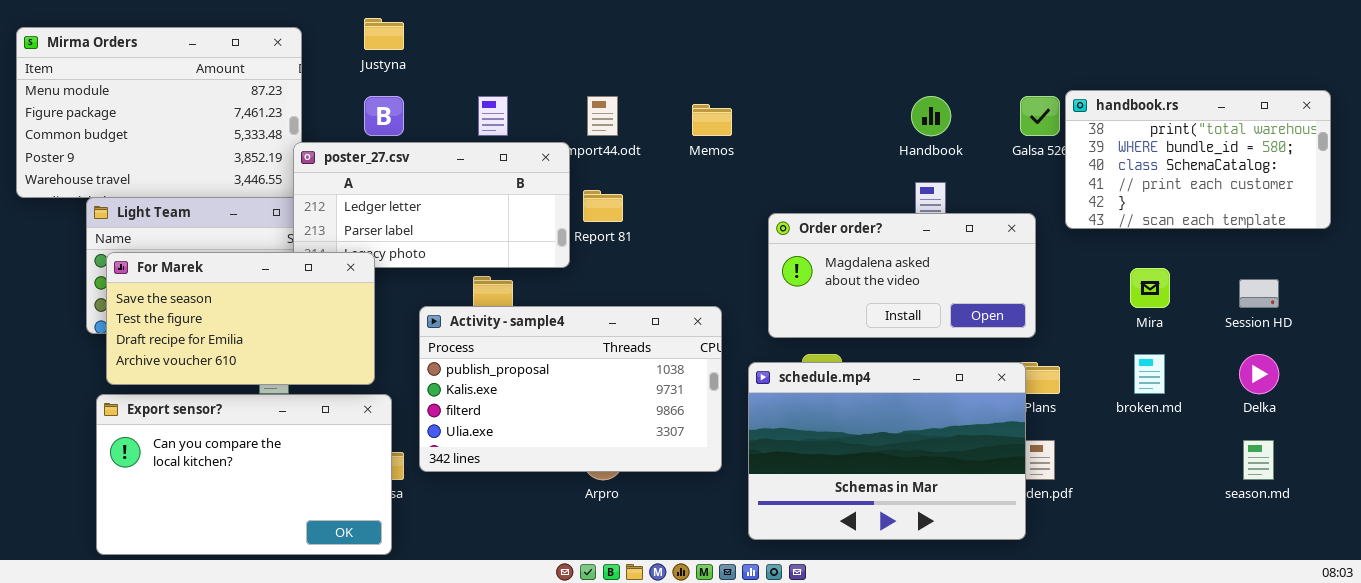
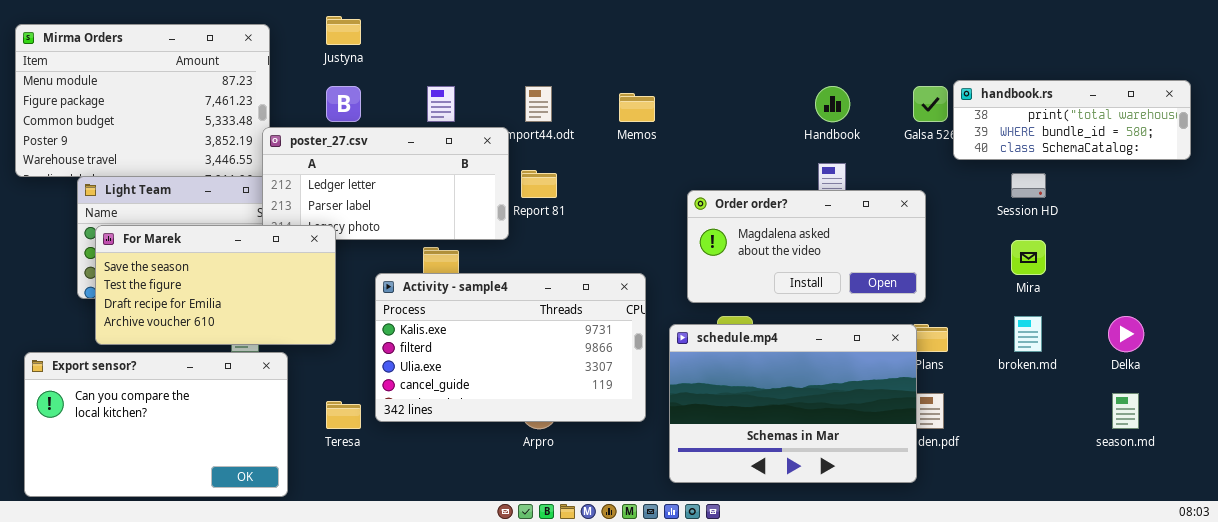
handbook.rs: [1065,90,1331,229] -> [953,80,1191,160], resized
Session HD: [1239,279,1279,308] -> [1011,173,1046,198], moved
Activity - sample4: [419,306,722,472] -> [375,273,646,422], scrolled down 1 row
Export sensor?: [96,394,392,555] -> [24,352,288,497], moved

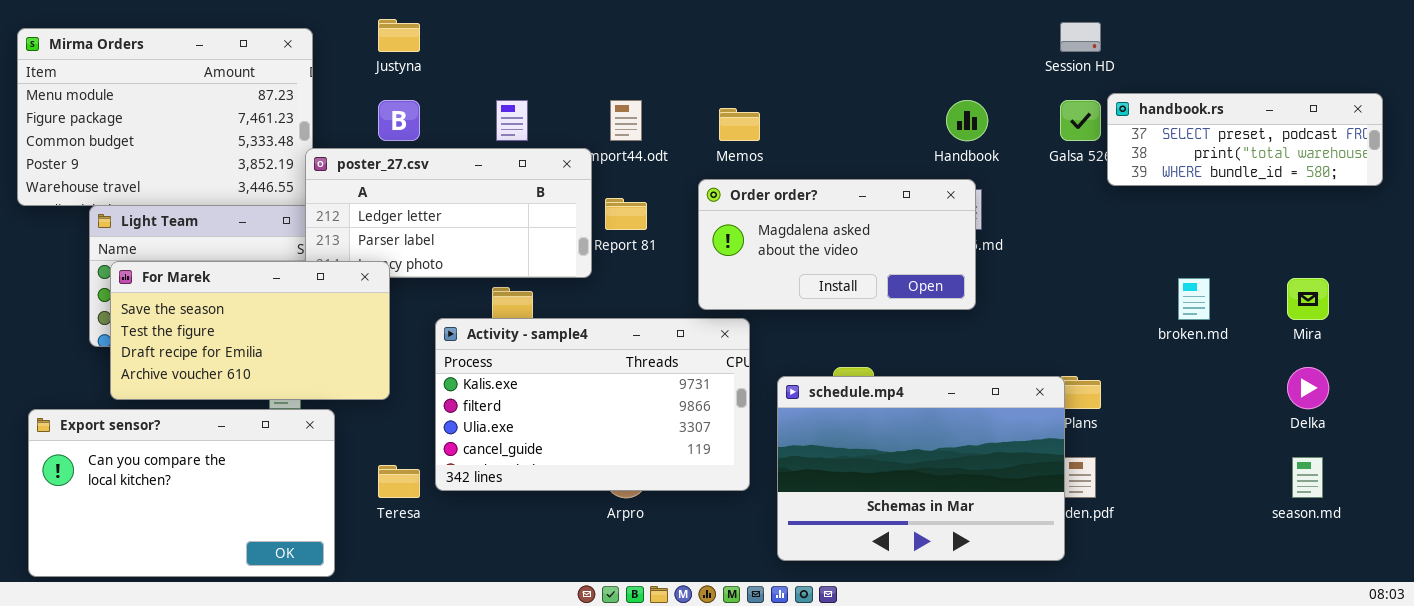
handbook.rs: [953,80,1191,160] -> [1107,93,1383,186], scrolled up 1 row
Session HD: [1011,173,1046,198] -> [1060,22,1101,52], moved
Order order?: [687,190,926,303] -> [698,179,976,310], moved
Mira: [1011,240,1046,275] -> [1287,278,1329,320], moved
broken.md: [1014,316,1042,352] -> [1178,278,1210,320], moved

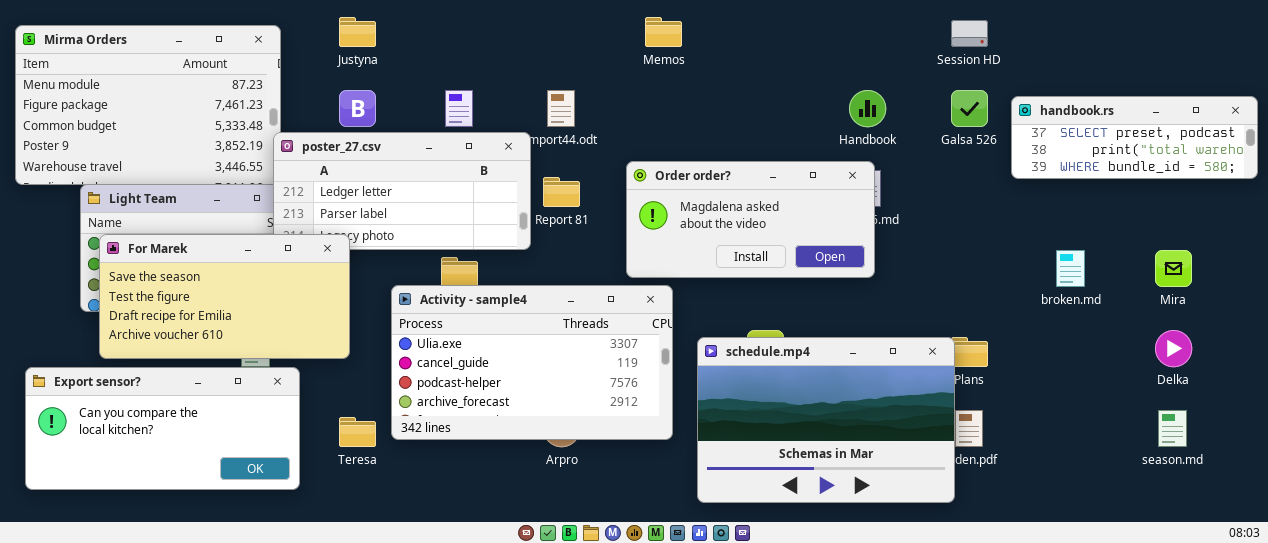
handbook.rs: [1107,93,1383,186] -> [1011,96,1258,179], moved
Memos: [719,108,760,141] -> [645,17,682,47], moved
Activity - sample4: [435,318,750,491] -> [391,285,673,440], scrolled down 2 rows
Export sensor?: [28,409,335,577] -> [25,367,300,490], resized

